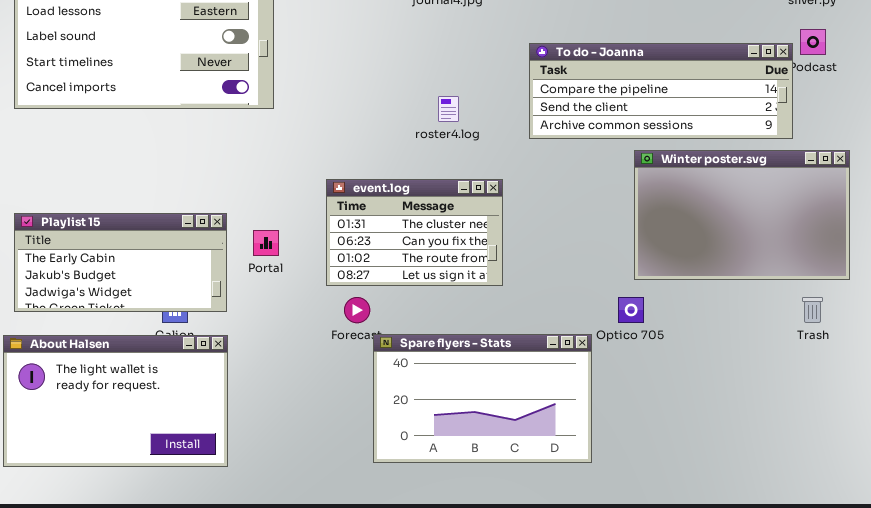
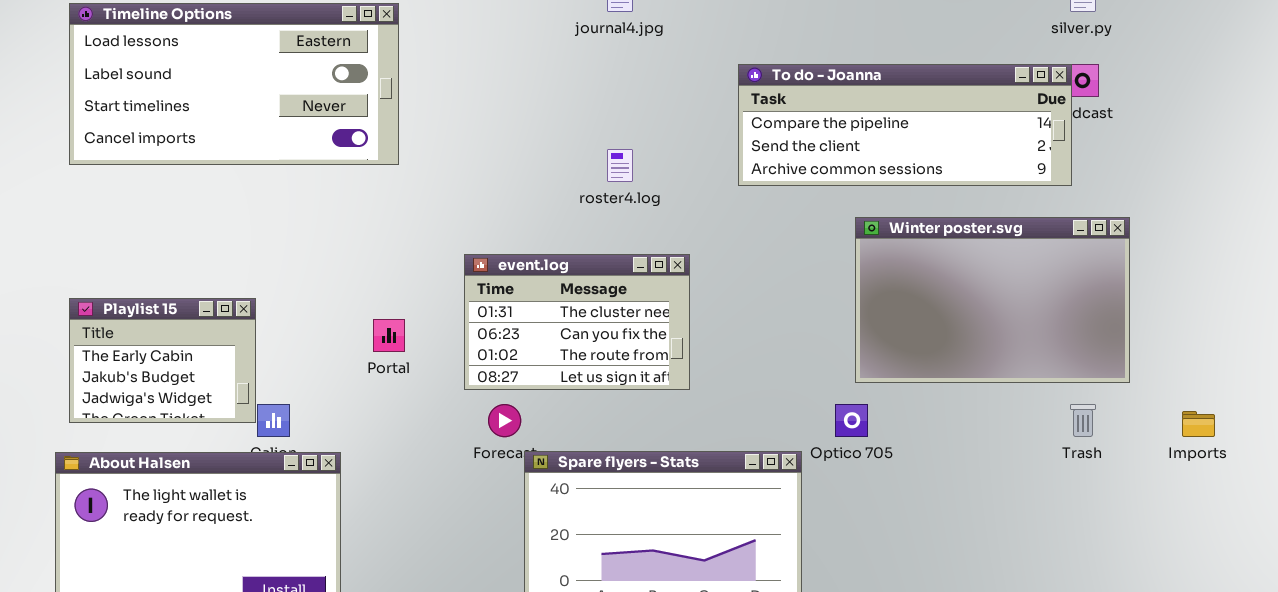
To do - Joanna: [529,43,793,139] -> [738,64,1072,186], moved
Playlist 15: [14,213,227,312] -> [69,298,256,423], resized

